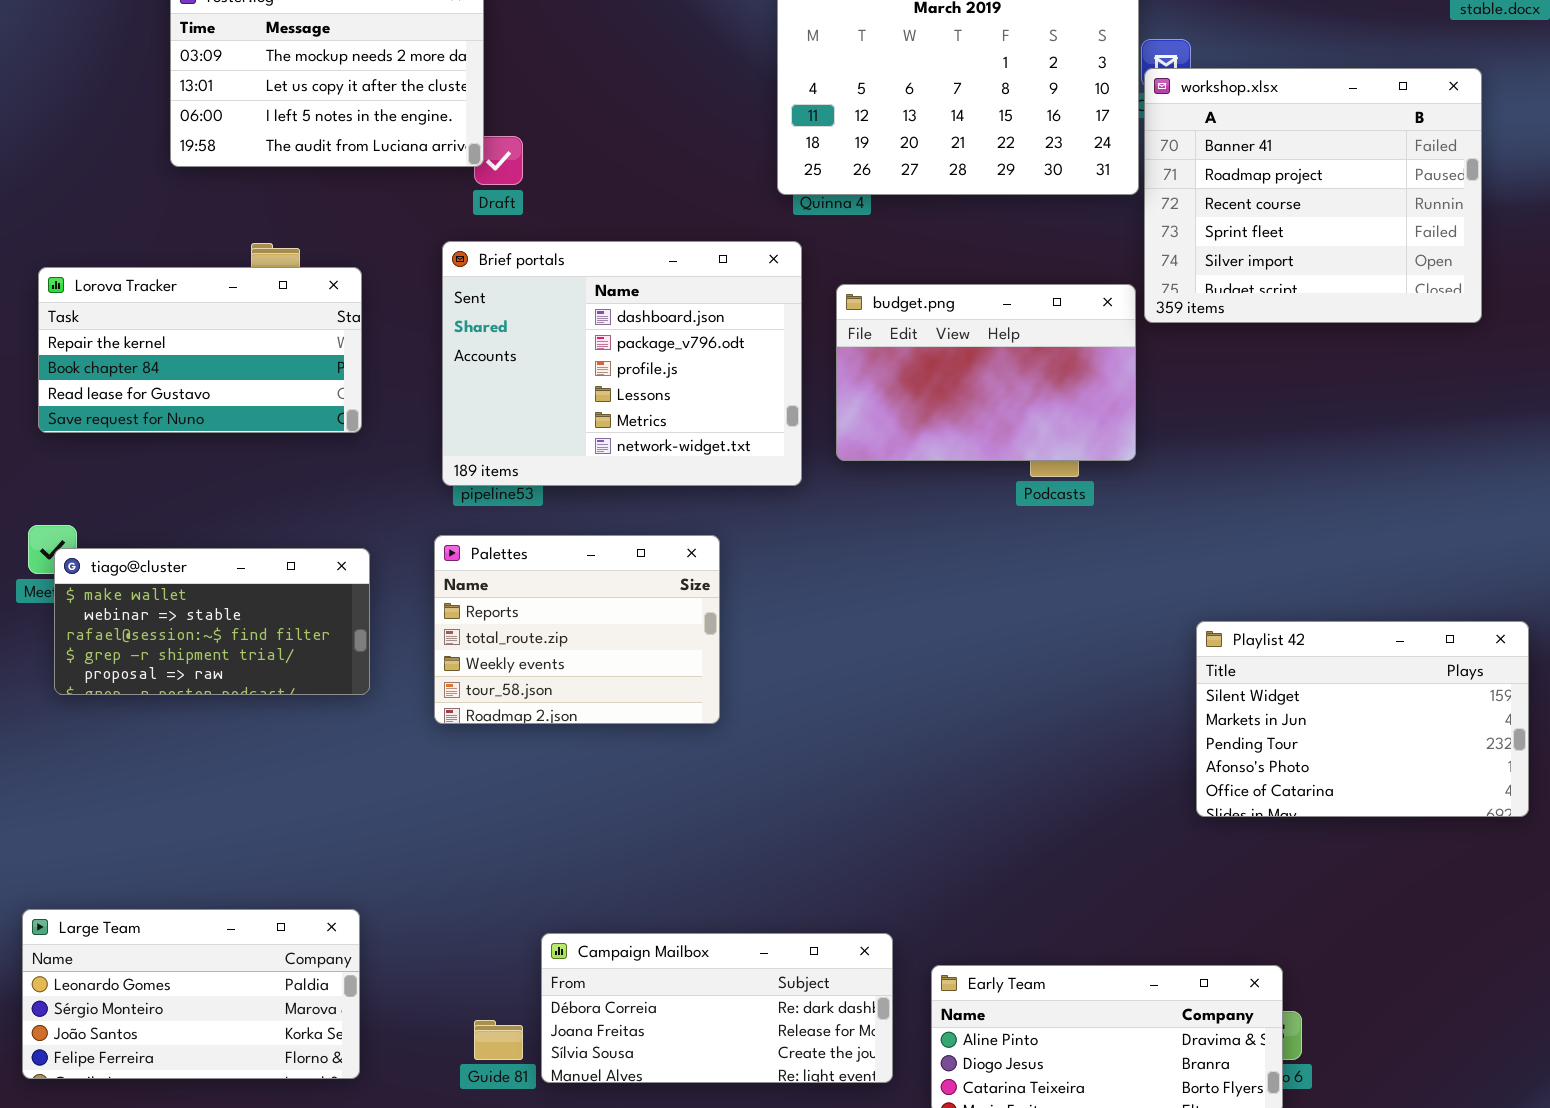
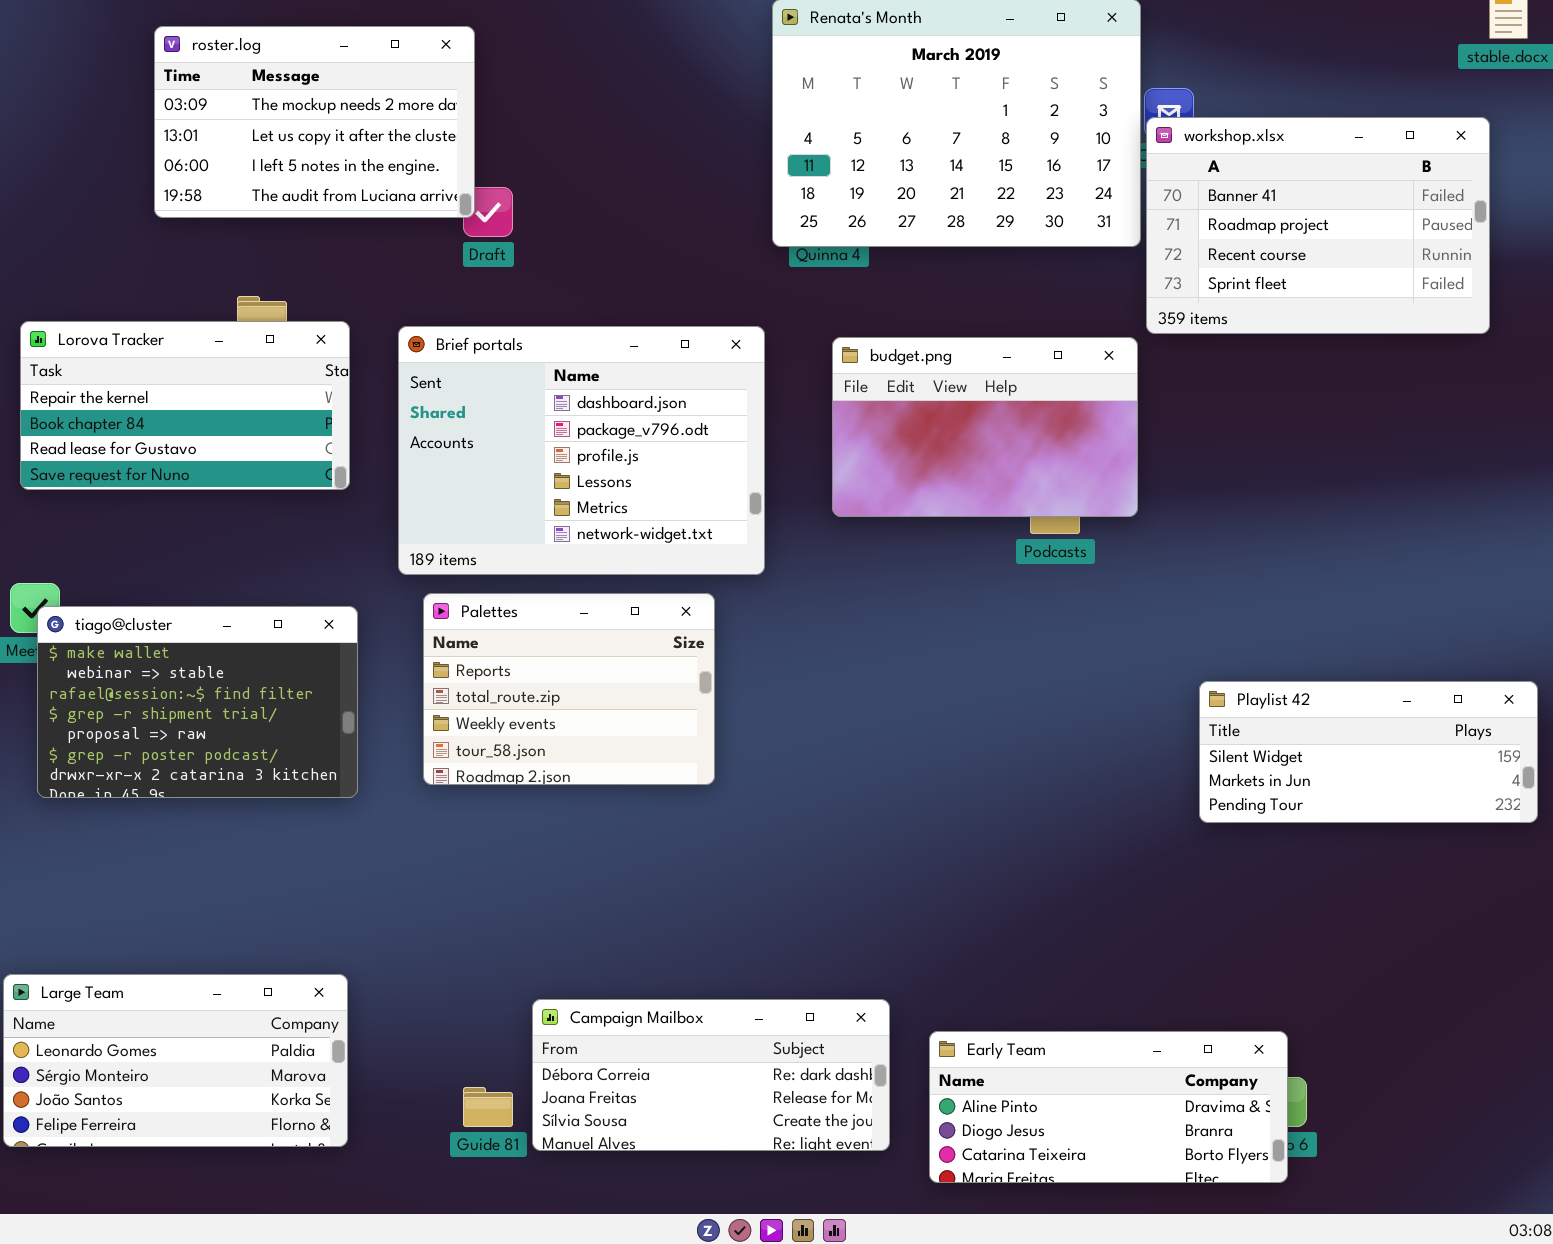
workshop.xlsx: [1144,68,1482,323] -> [1146,117,1490,334], resized
Brief portals: [442,241,802,486] -> [398,326,765,575], moved
tiago@cluster: [54,548,370,695] -> [37,606,358,798], resized
Playlist 42: [1196,621,1529,817] -> [1199,681,1538,823], resized

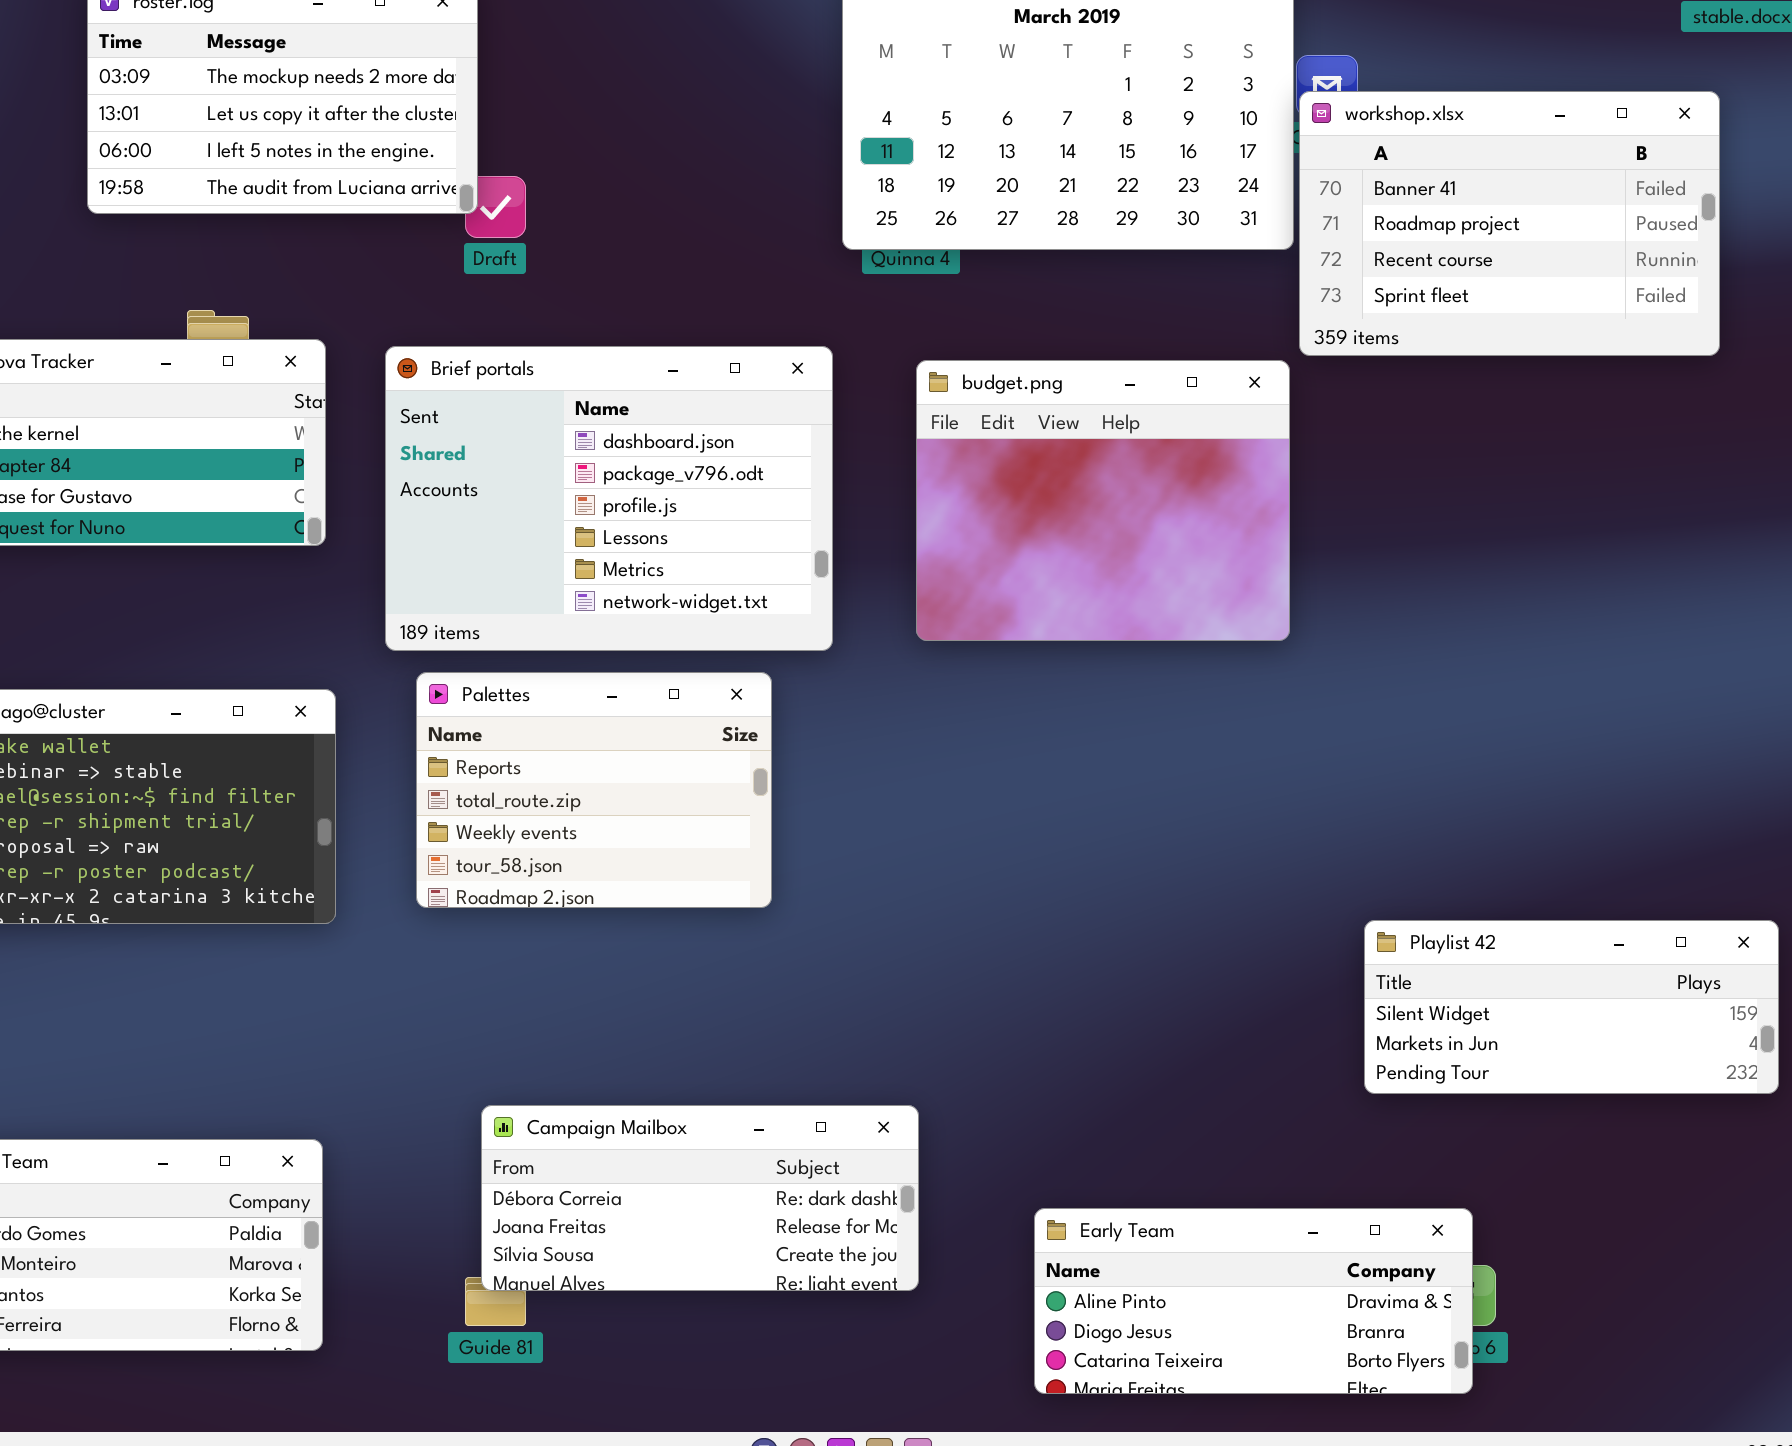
budget.png: [832,337,1138,517] -> [916,360,1290,641], resized
Playlist 42: [1199,681,1538,823] -> [1364,920,1779,1094], moved
Campaign Mailbox: [532,999,890,1151] -> [481,1105,919,1291], moved

